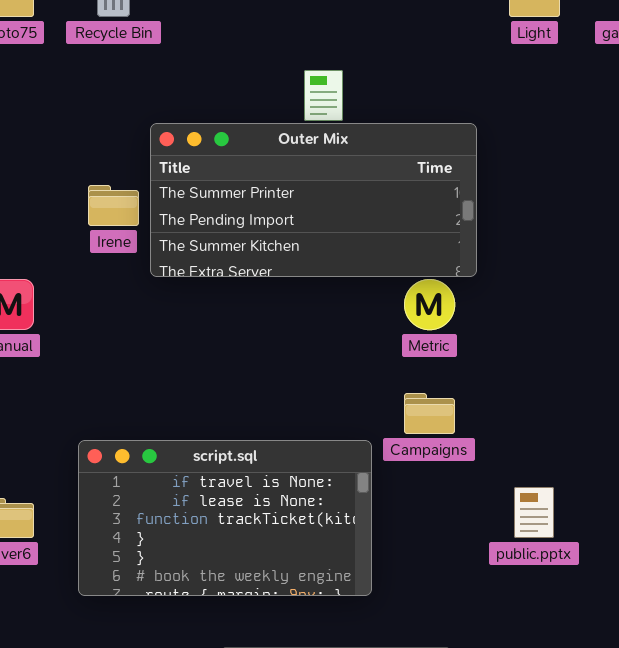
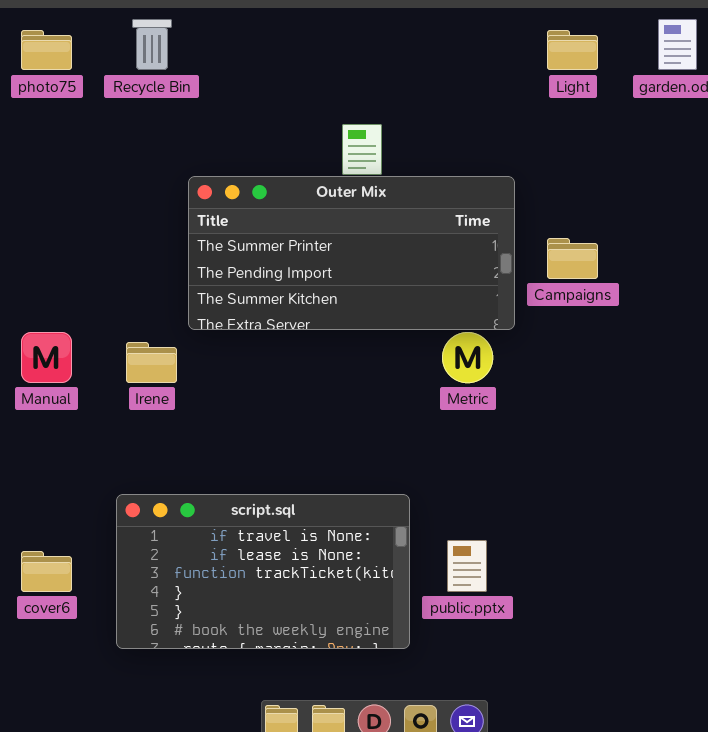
Irene: [88,185,139,226] -> [126,342,177,383], moved
Campaigns: [404,393,455,434] -> [547,238,598,279], moved
public.pptx: [514,487,554,538] -> [447,540,487,592], moved

